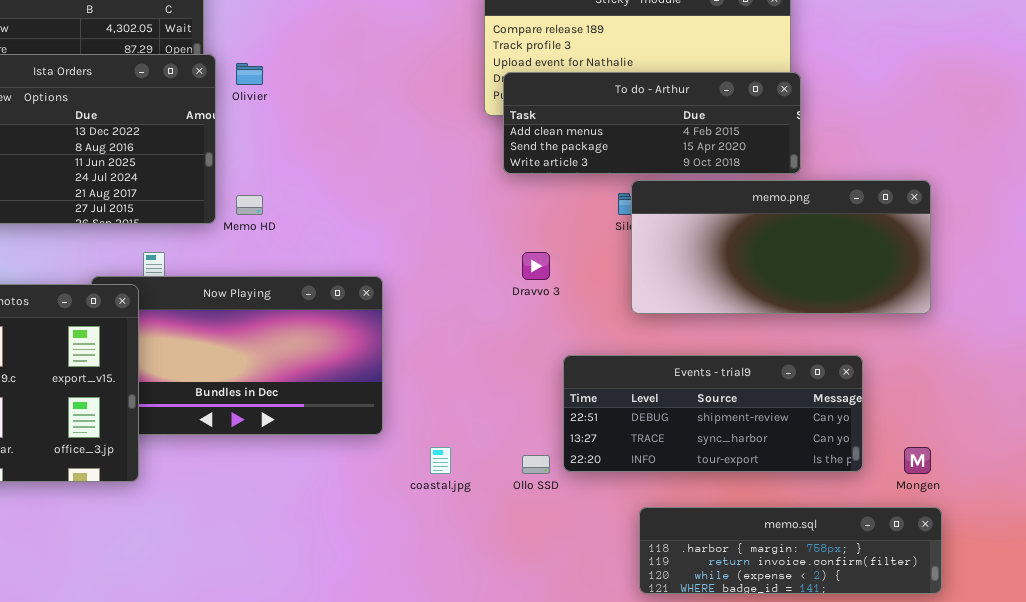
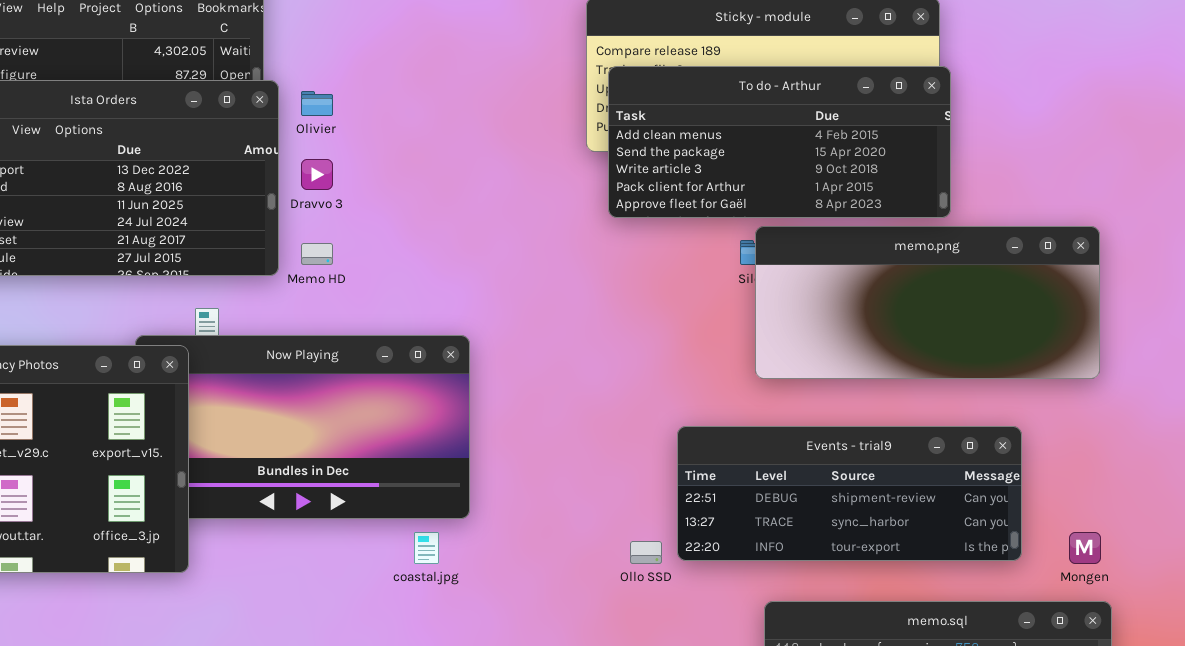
To do - Arthur: [503,72,801,174] -> [608,66,951,218], resized
Dravvo 3: [522,252,550,280] -> [301,159,333,190], moved
coastal.jpg: [430,447,451,474] -> [414,532,439,564], moved

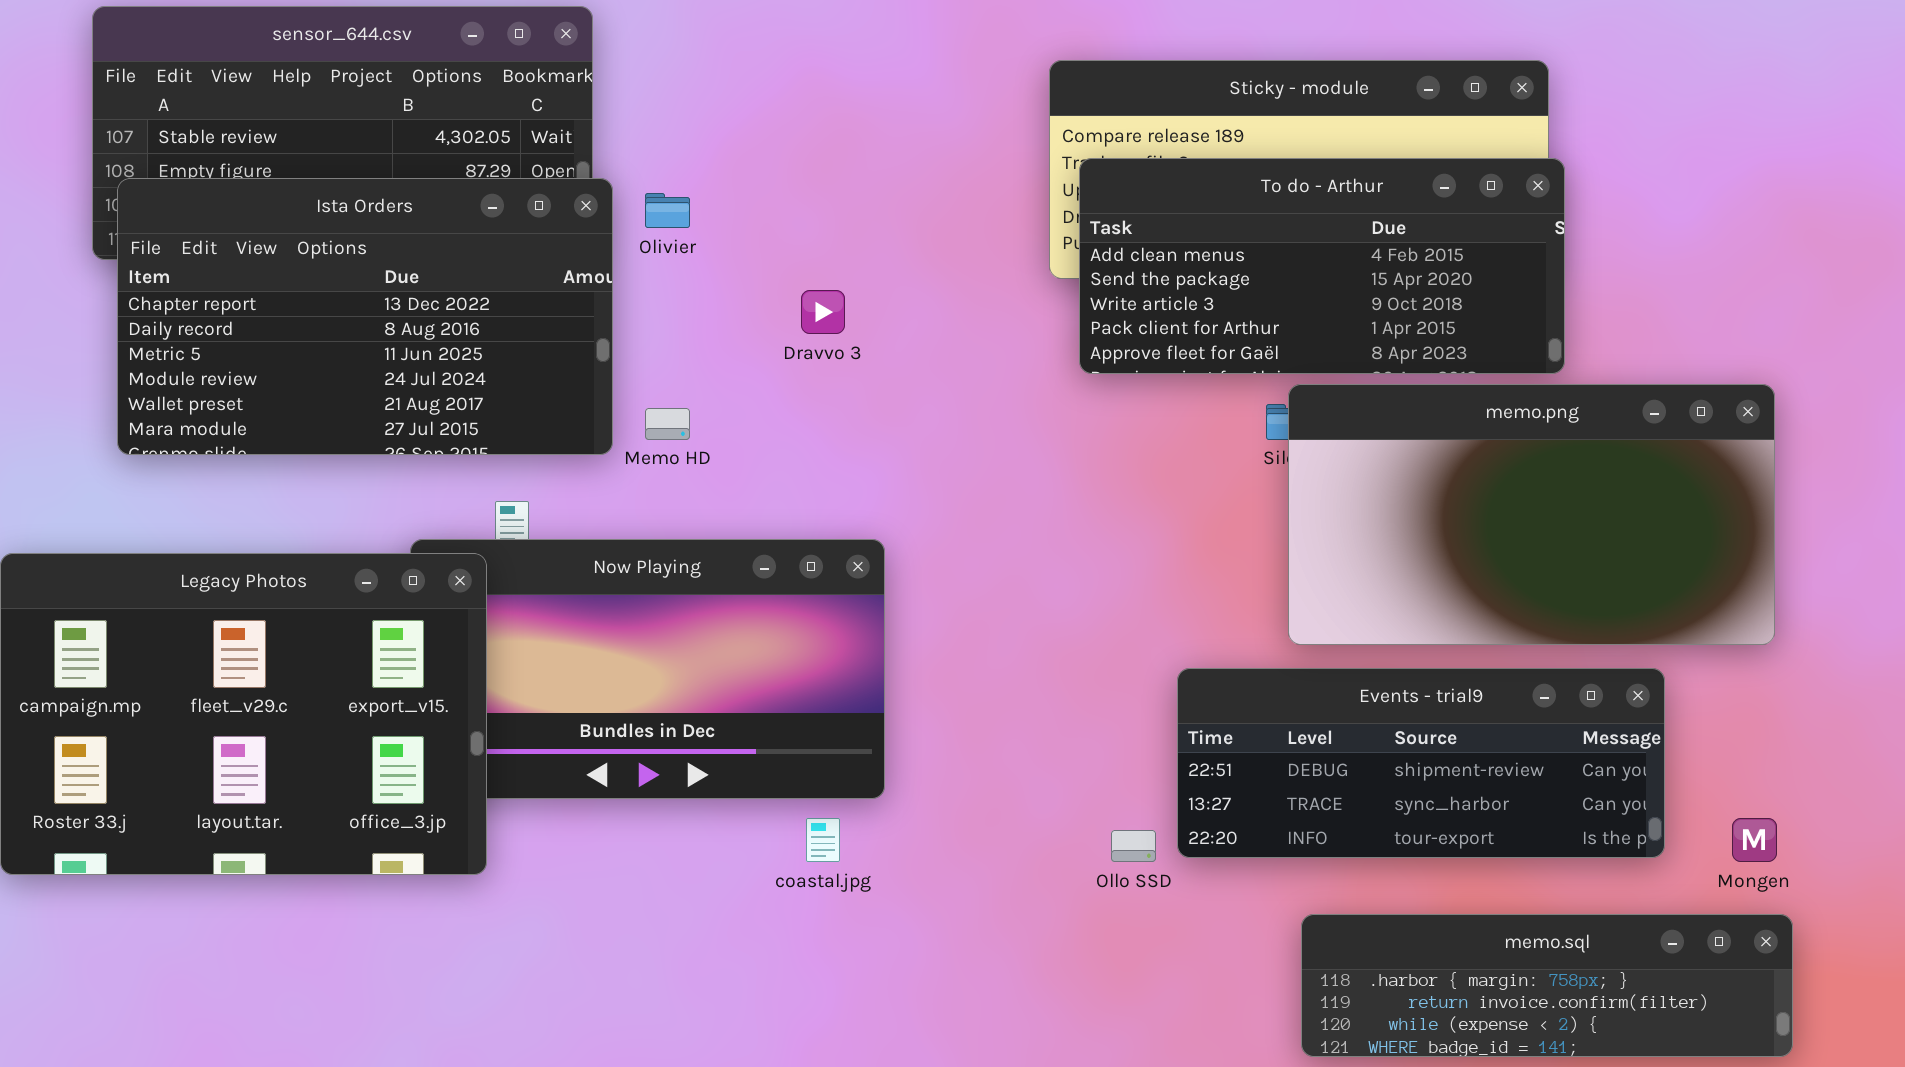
Dravvo 3: [301,159,333,190] -> [801,290,845,334], moved
memo.png: [755,226,1100,379] -> [1288,384,1775,645], resized

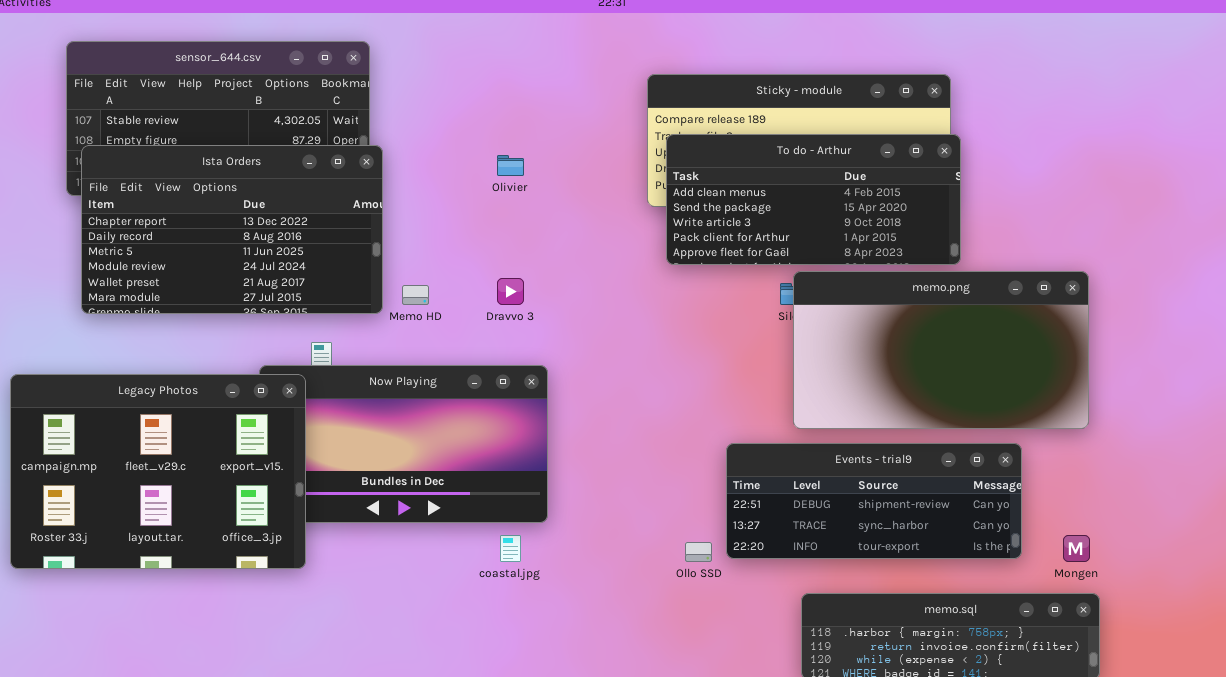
Olivier: [645,193,690,228] -> [497,155,524,176], moved
Dravvo 3: [801,290,845,334] -> [497,278,524,305], moved

